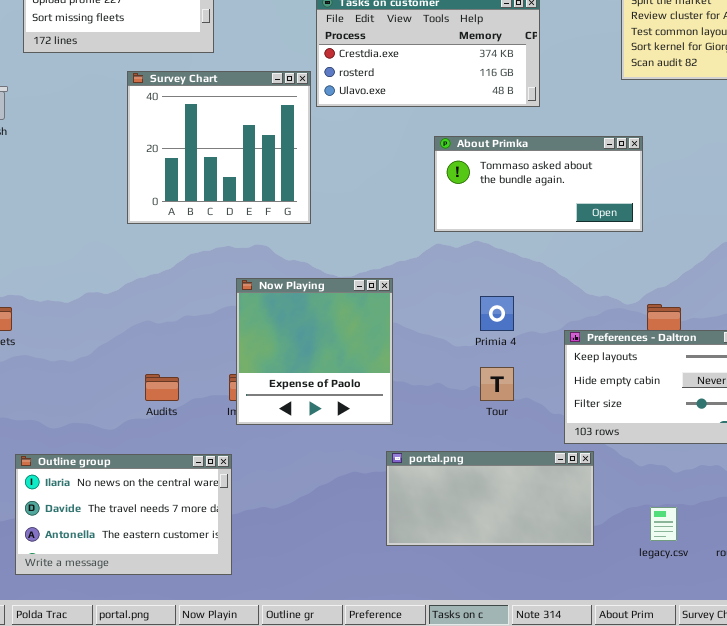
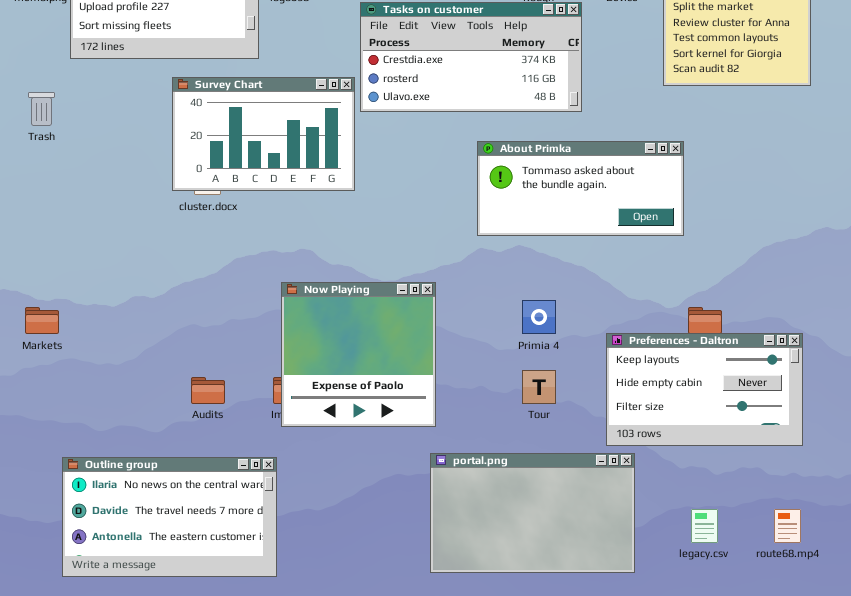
Survey Chart: [127,71,311,224] -> [172,77,355,191], resized
portal.png: [386,451,594,546] -> [430,453,635,573], resized

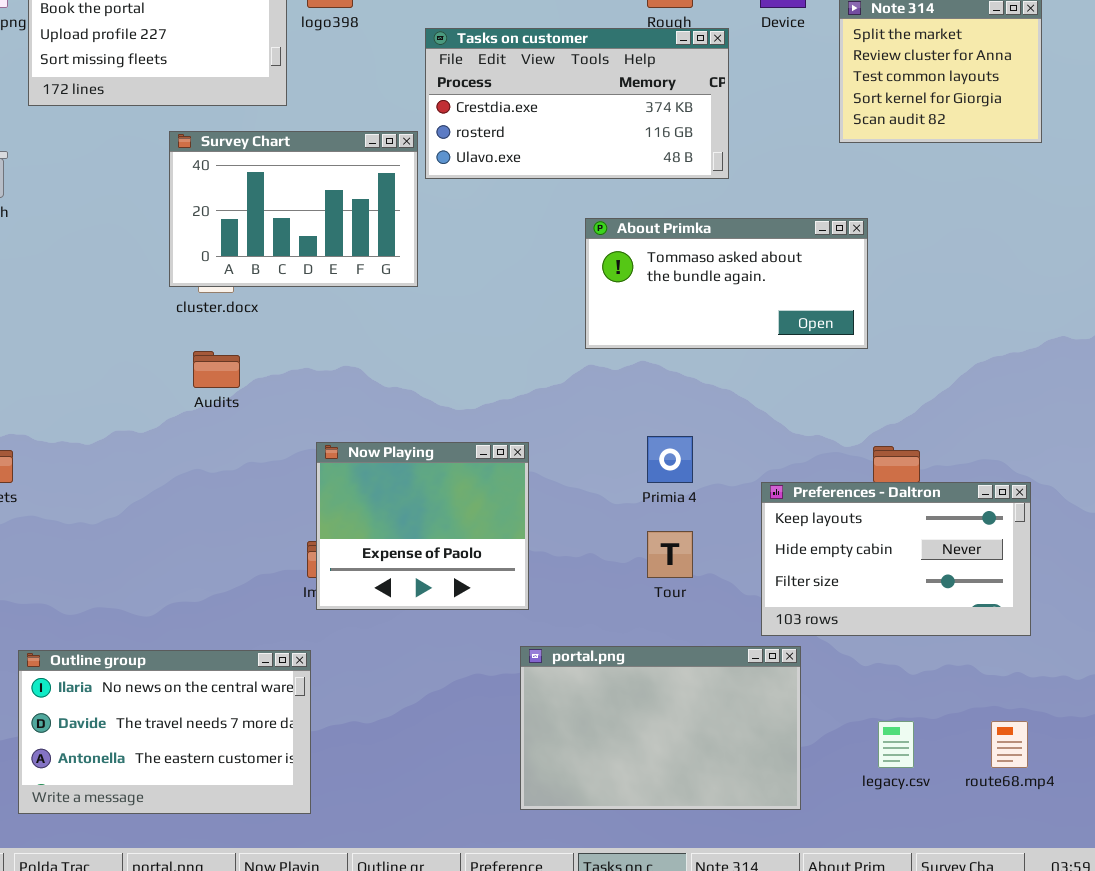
Now Playing: [281,282,436,427] -> [316,442,529,610], resized
Audits: [191,377,225,404] -> [193,351,240,388], moved

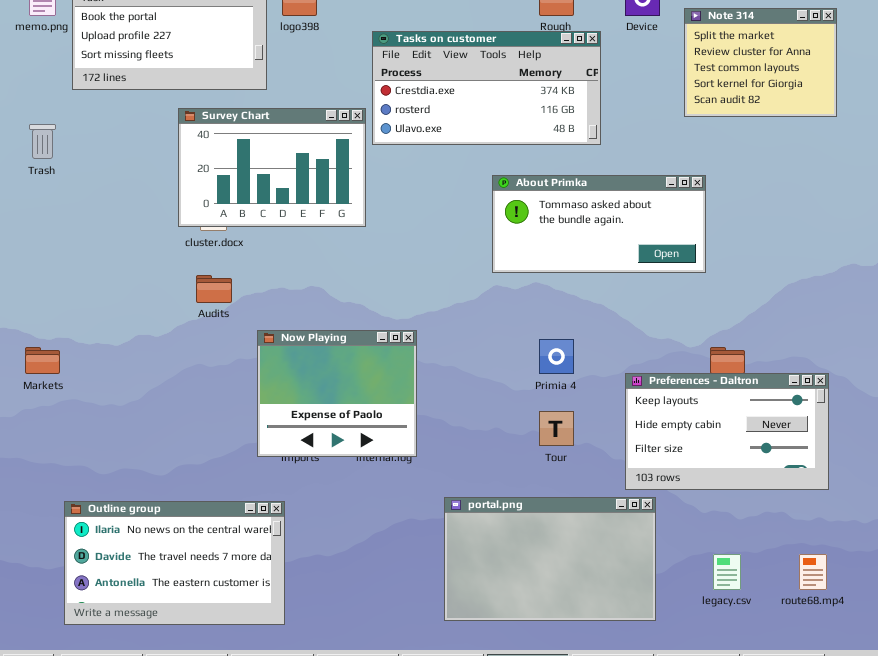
Now Playing: [316,442,529,610] -> [257,330,417,457], moved

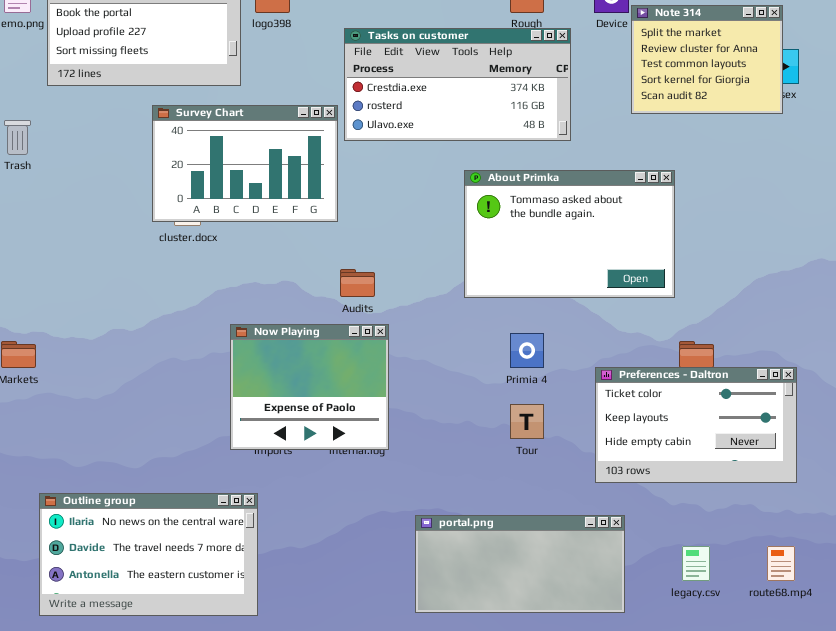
Note 314: [684,8,837,117] -> [631,5,783,114], moved
About Primka: [492,175,706,273] -> [464,170,675,298], resized
Audits: [196,275,232,303] -> [340,269,375,297], moved
Preferences - Daltron: [625,373,829,490] -> [595,367,797,483], scrolled up 1 row
portal.png: [444,497,656,621] -> [415,515,625,613], resized

